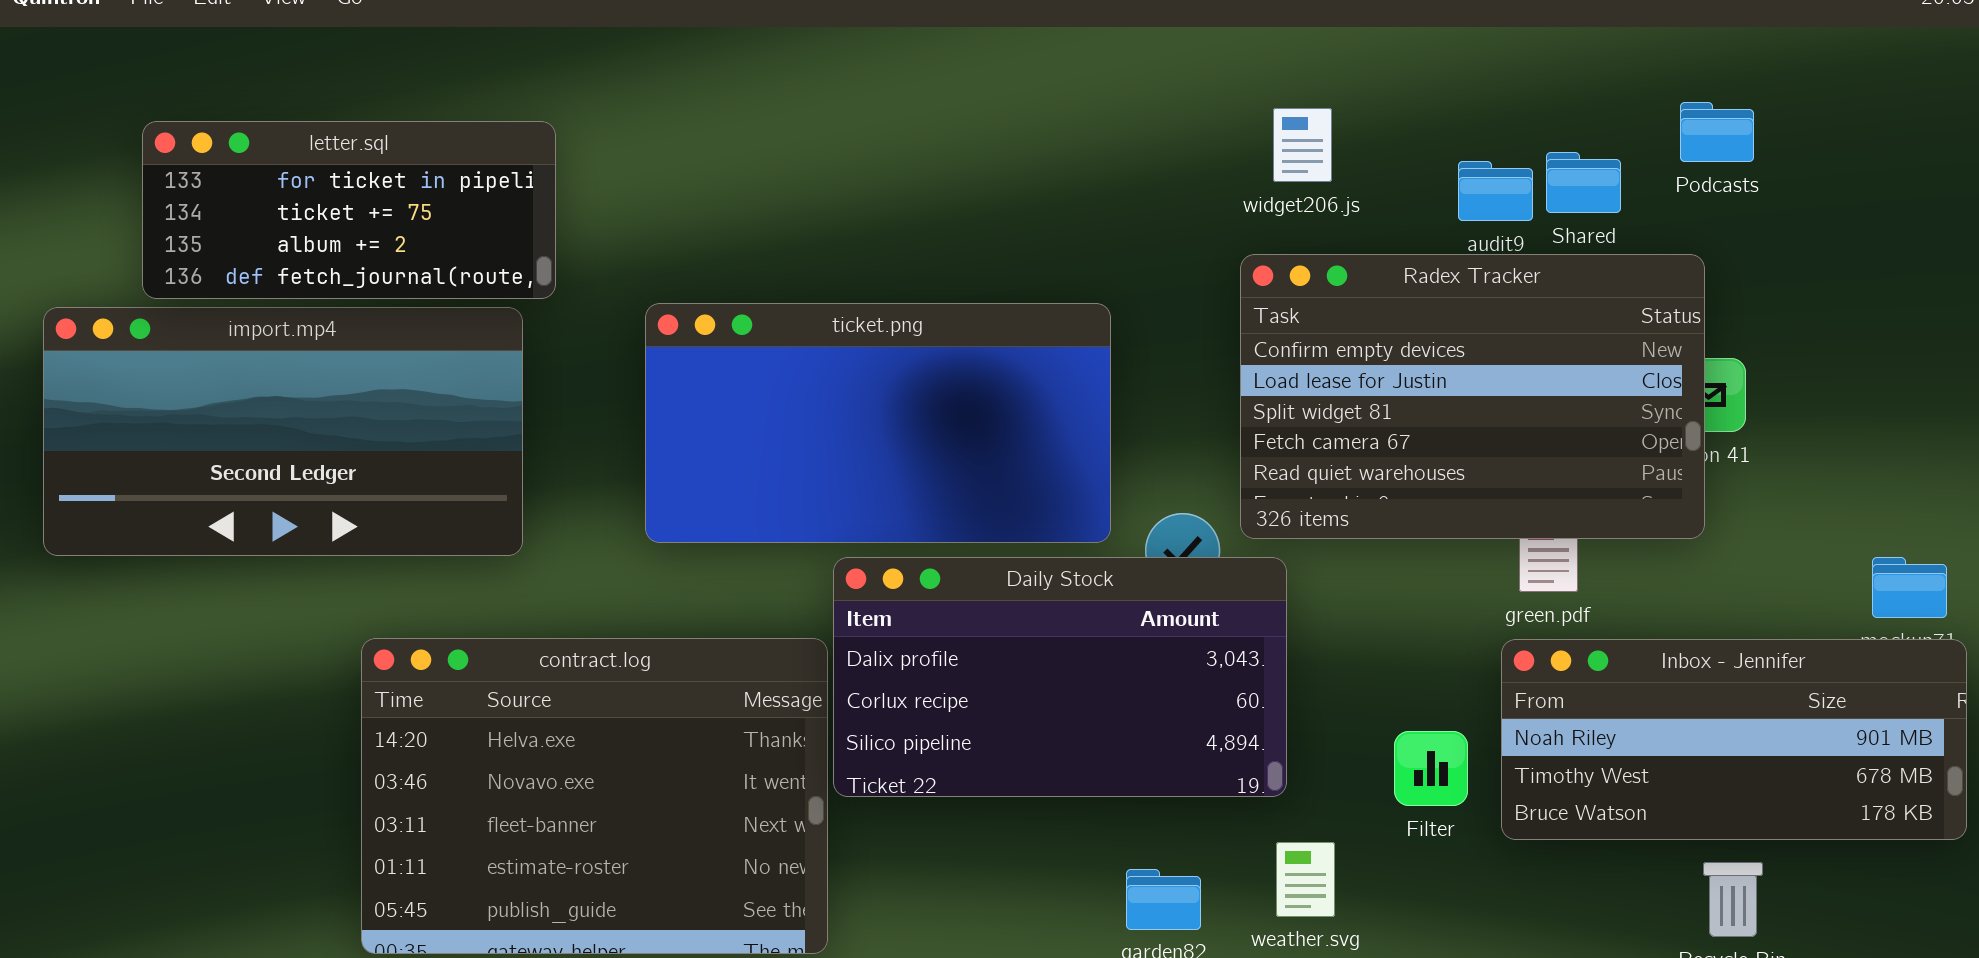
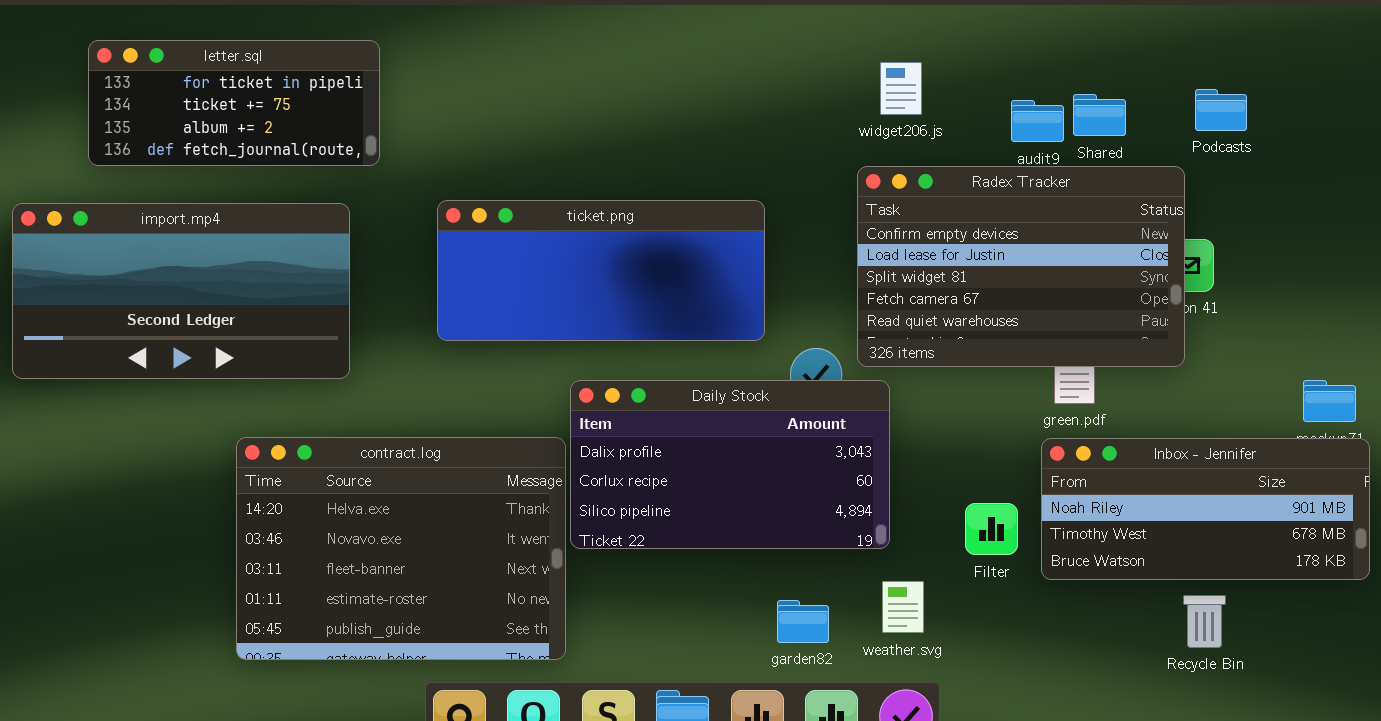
Podcasts: [1680,102,1754,162] -> [1195,89,1247,131], moved
letter.sql: [142,121,556,299] -> [88,40,380,166], moved
ticket.png: [645,303,1111,543] -> [437,200,765,341], resized

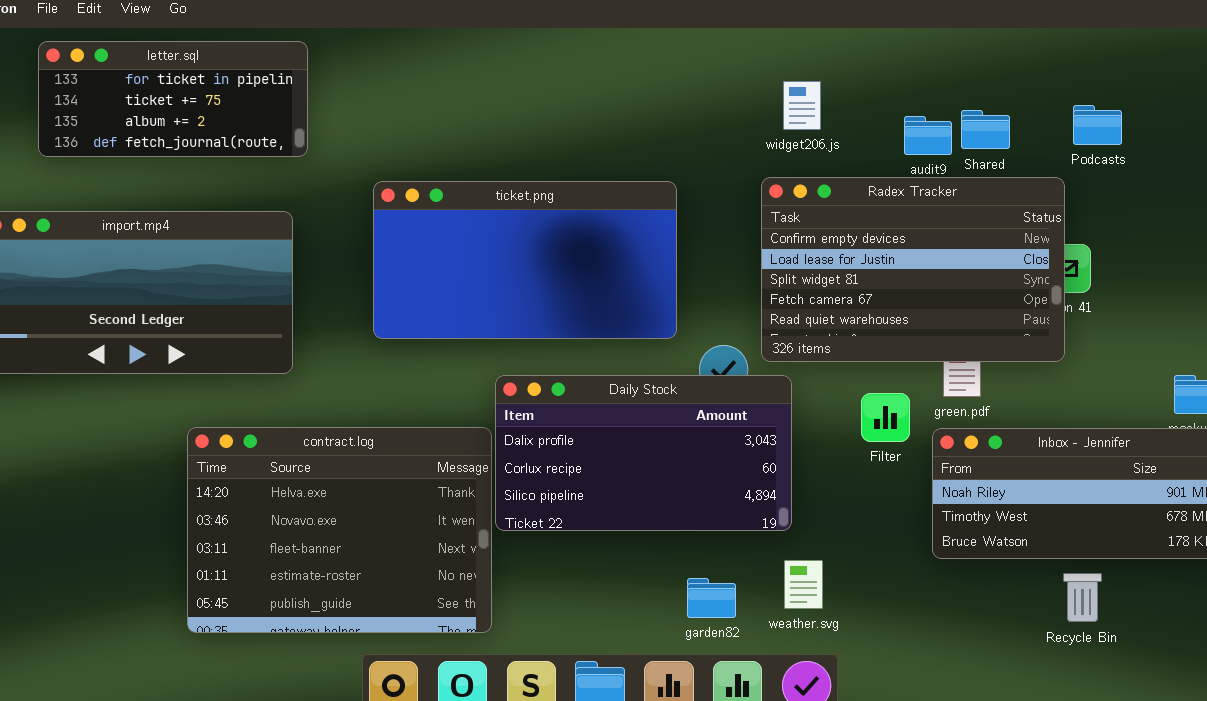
letter.sql: [88,40,380,166] -> [38,41,308,157], moved
ticket.png: [437,200,765,341] -> [373,181,677,339], resized
Filter: [965,503,1018,555] -> [861,393,910,442], moved

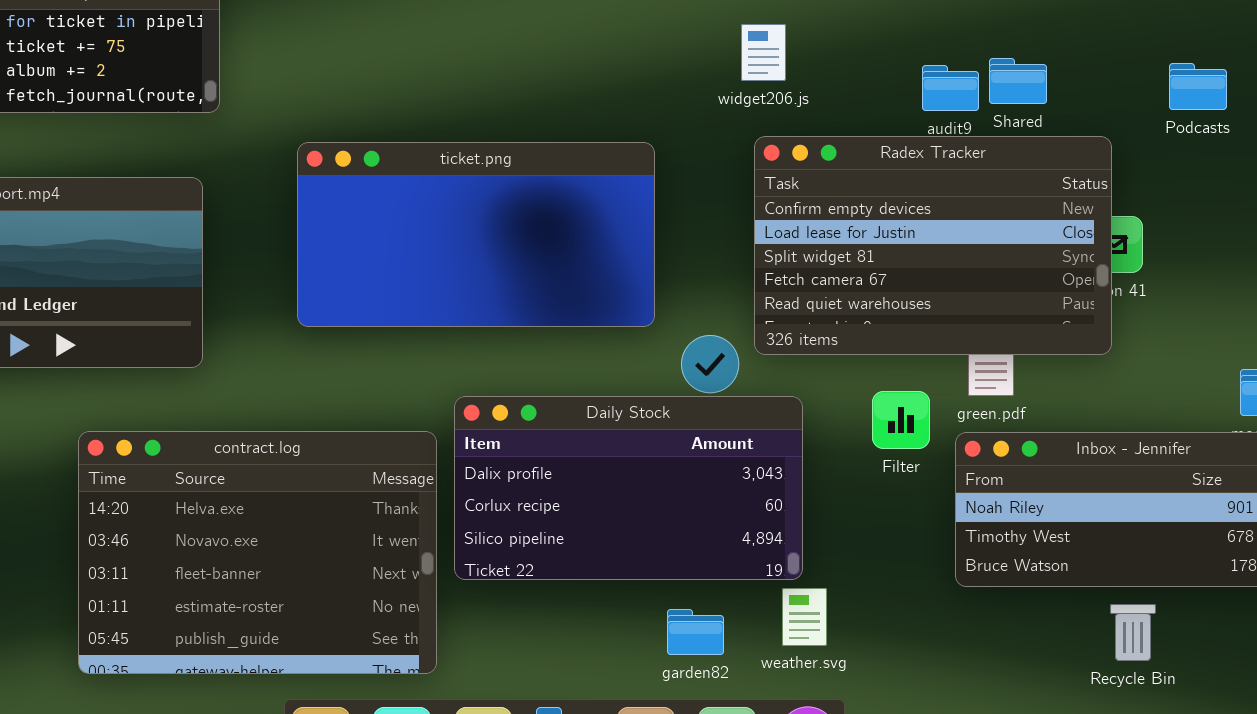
widget206.js: [783,81,821,130] -> [741,24,786,81], moved
Podcasts: [1073,105,1122,145] -> [1169,63,1227,110], moved
Daily Stock: [495,375,792,531] -> [454,396,803,580], moved

